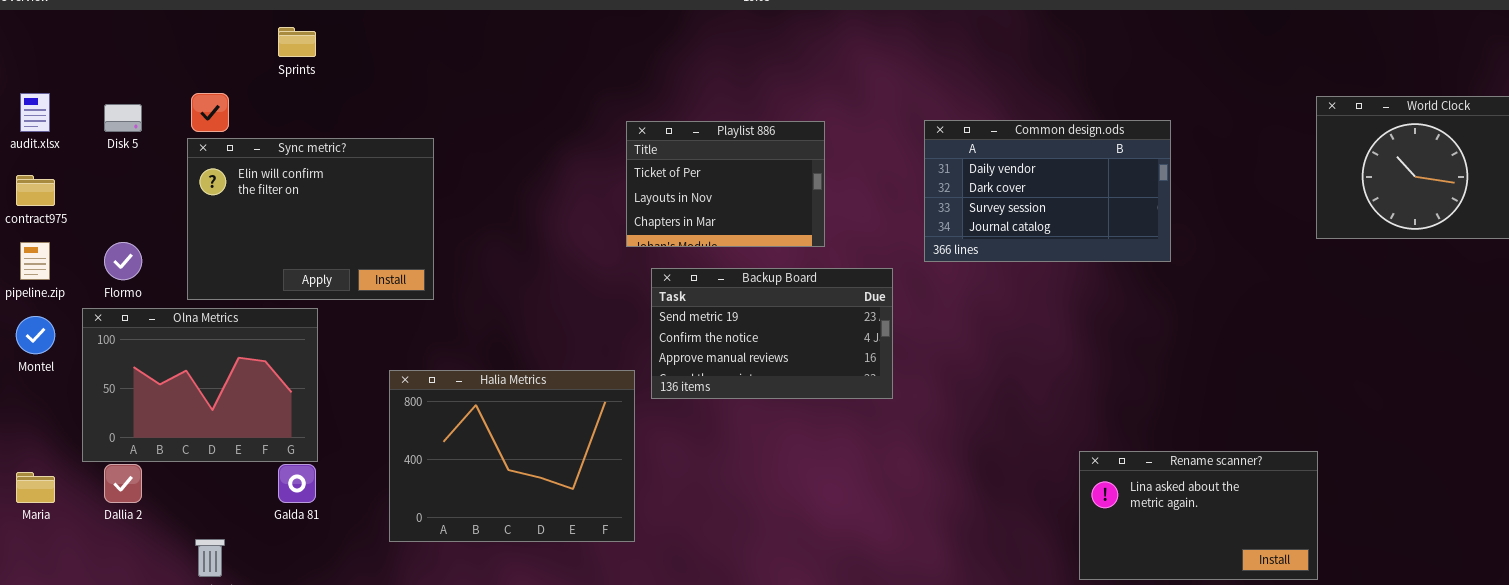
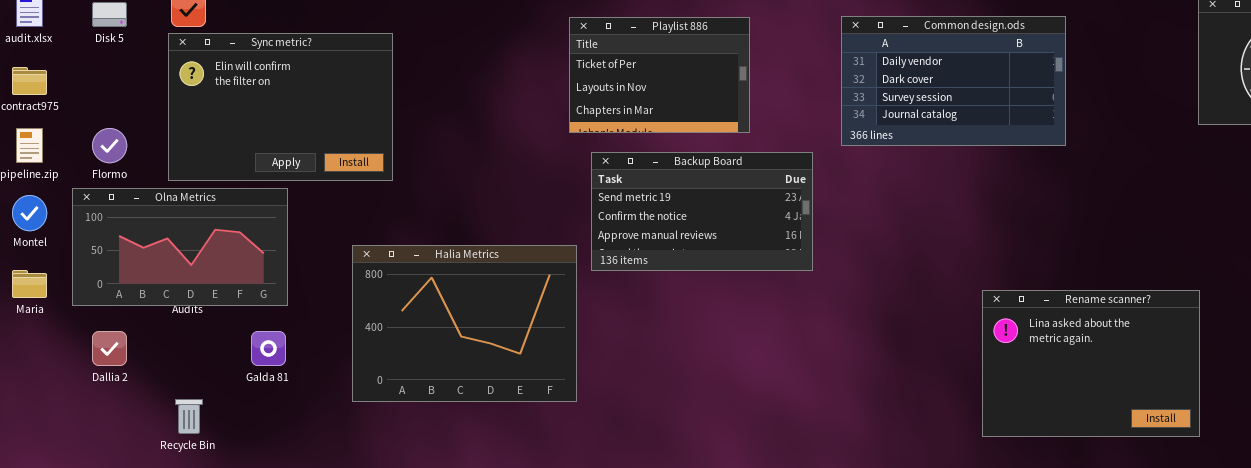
Olna Metrics: [82,308,318,462] -> [72,188,288,306], resized
Rename scanner?: [1079,451,1318,580] -> [982,290,1200,437], resized
Maria: [16,472,55,503] -> [12,270,47,298], moved

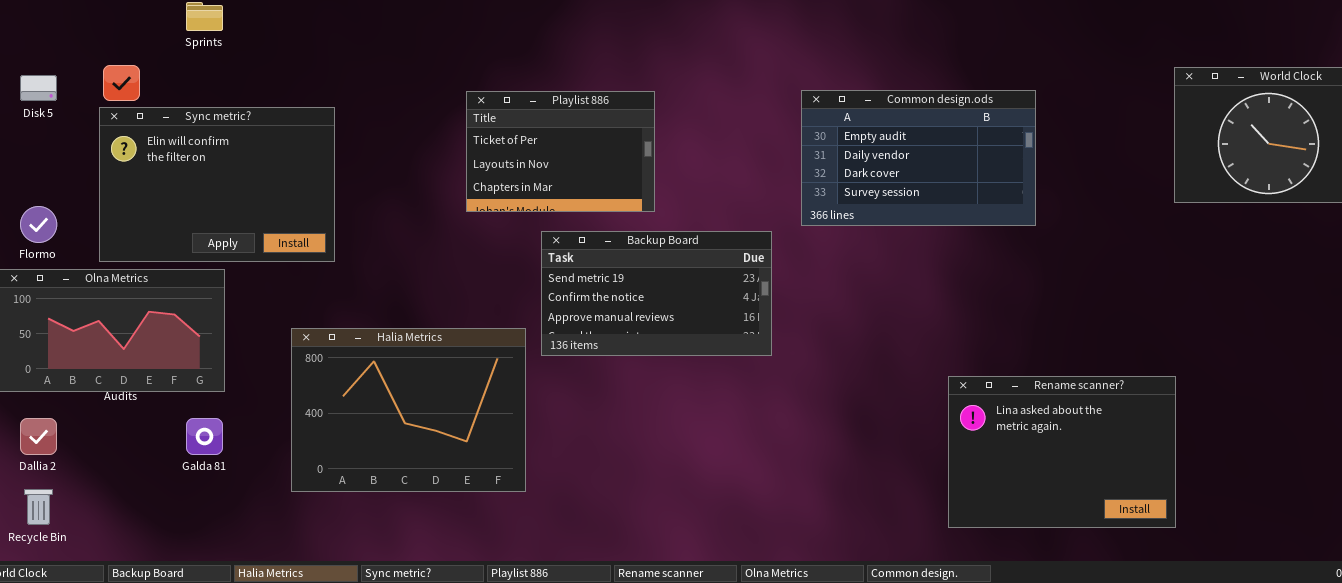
Common design.ods: [841,16,1066,146] -> [801,90,1036,226], scrolled up 1 row
Playlist 886: [569,17,750,133] -> [466,91,655,212], moved
Recycle Bin: [175,399,203,434] -> [24,489,53,525], moved

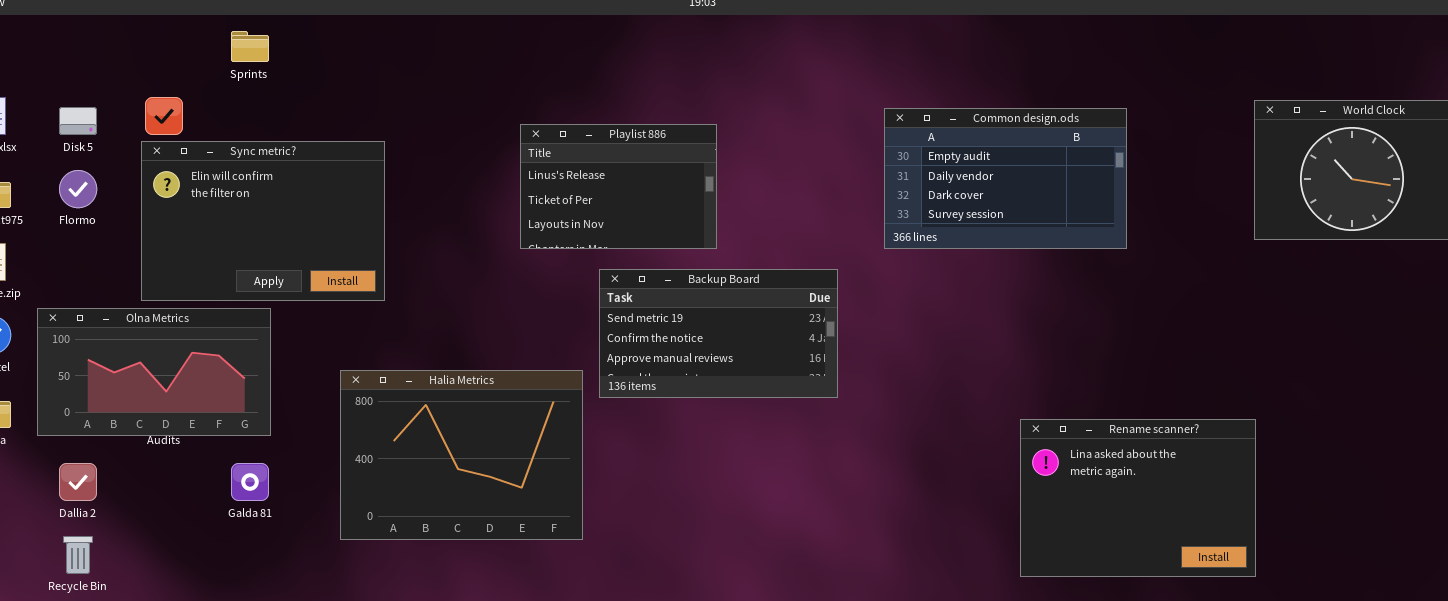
Common design.ods: [801,90,1036,226] -> [884,108,1127,249], moved
Playlist 886: [466,91,655,212] -> [520,124,717,249], scrolled up 1 row
Flormo: [20,206,57,243] -> [59,170,97,208], moved

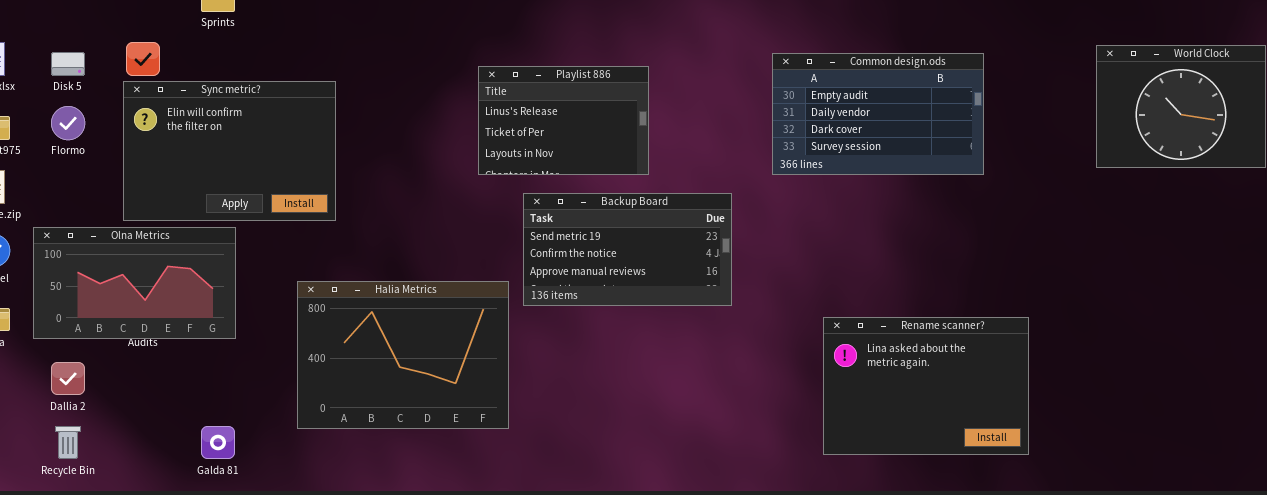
Playlist 886: [520,124,717,249] -> [478,66,649,175], moved
Rename scanner?: [1020,419,1256,577] -> [823,317,1029,455], moved
Galda 81: [231,463,269,501] -> [201,426,235,459], moved

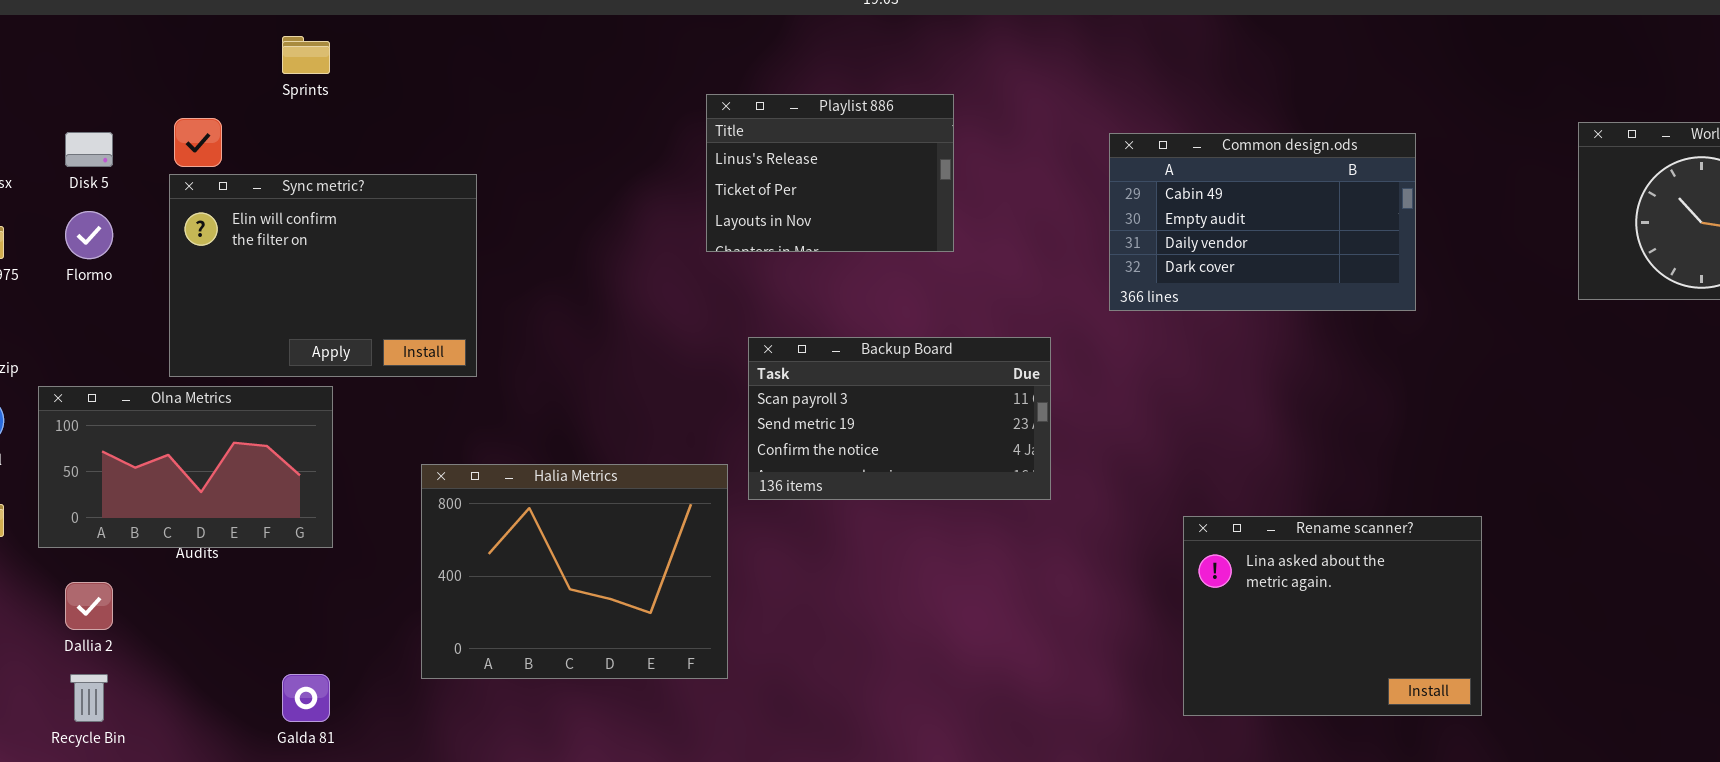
Common design.ods: [772,53,984,175] -> [1109,133,1416,311], scrolled up 1 row
Playlist 886: [478,66,649,175] -> [706,94,954,252], moved
Backup Board: [523,193,732,306] -> [748,337,1051,500], scrolled up 1 row

